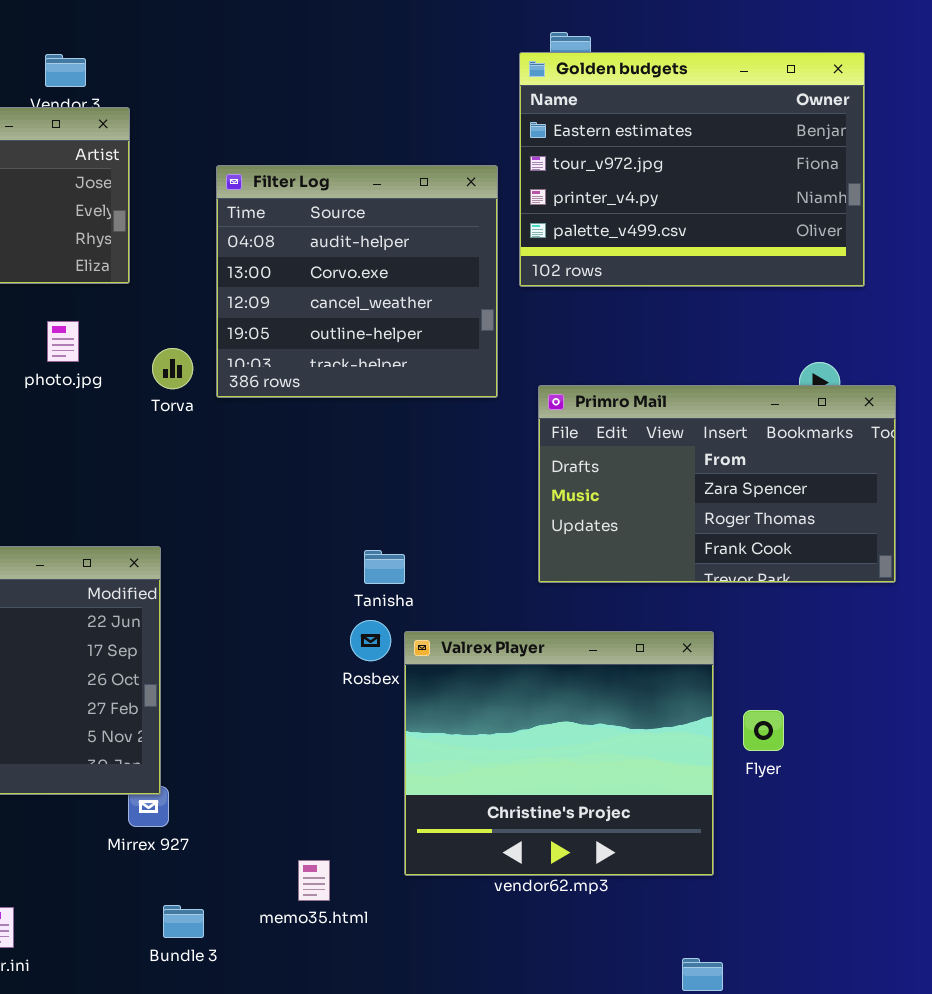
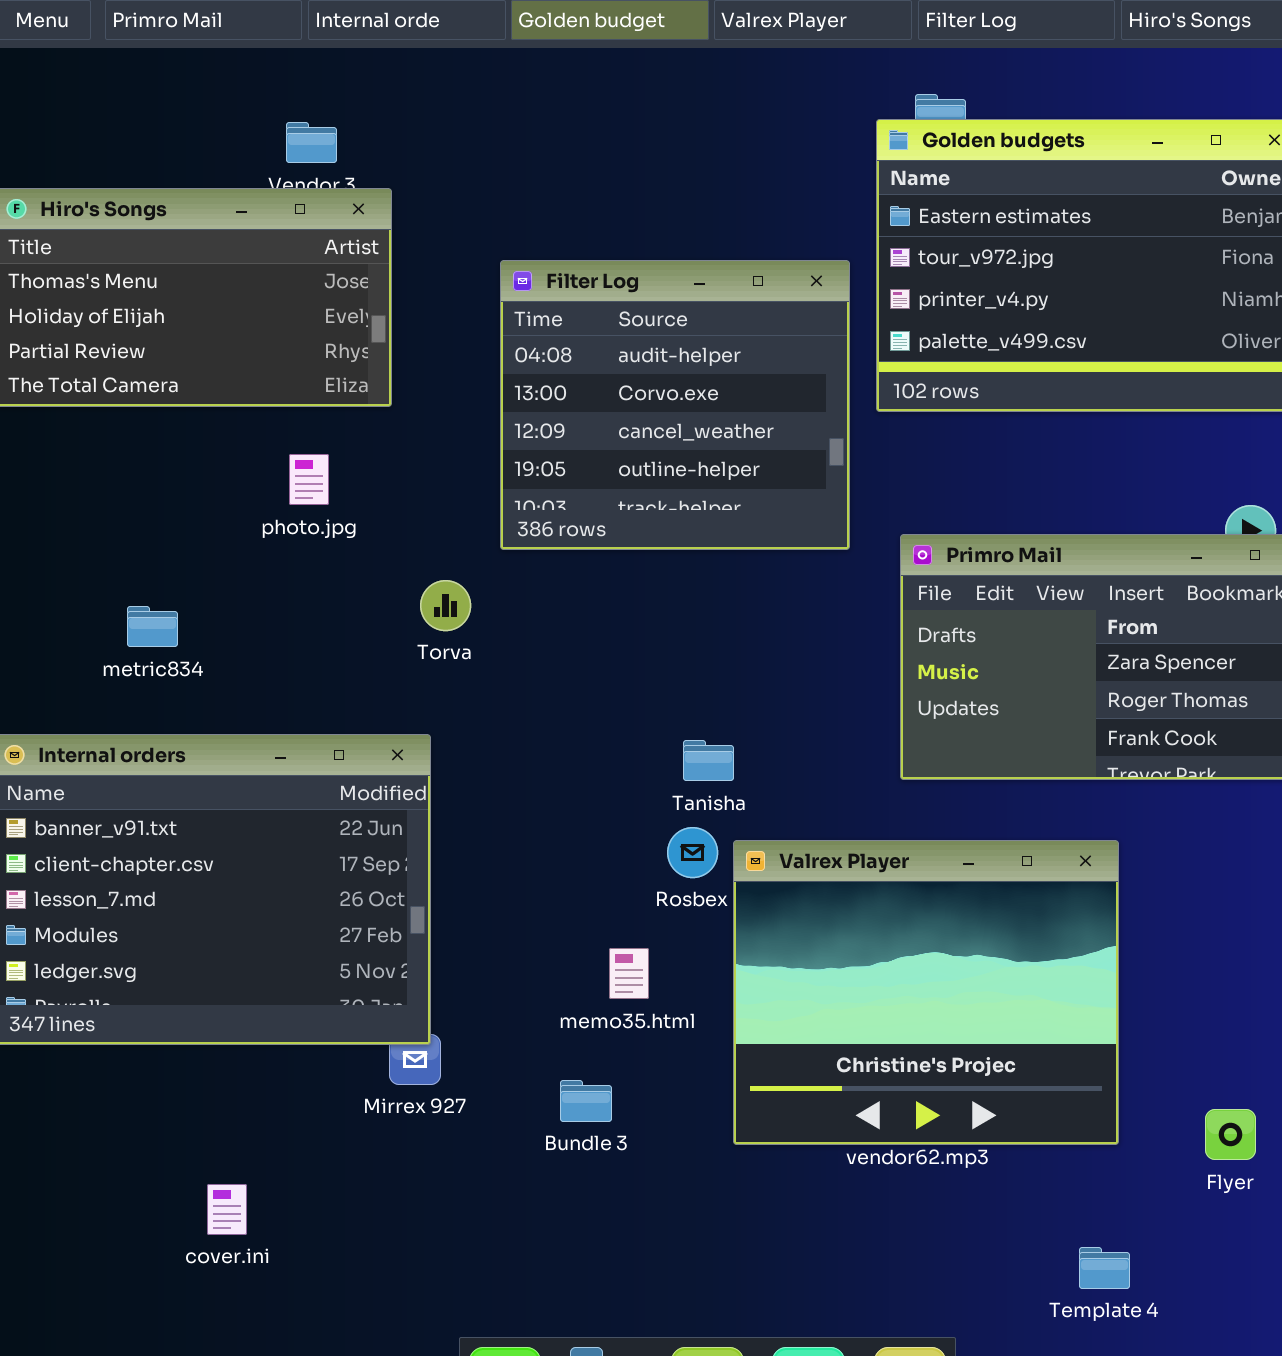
Torva: [152,348,193,389] -> [420,580,471,631], moved
Flyer: [743,710,784,751] -> [1205,1109,1256,1160], moved
memo35.html: [298,860,330,901] -> [609,948,649,999], moved
Bundle 3: [163,905,204,938] -> [560,1080,612,1122], moved

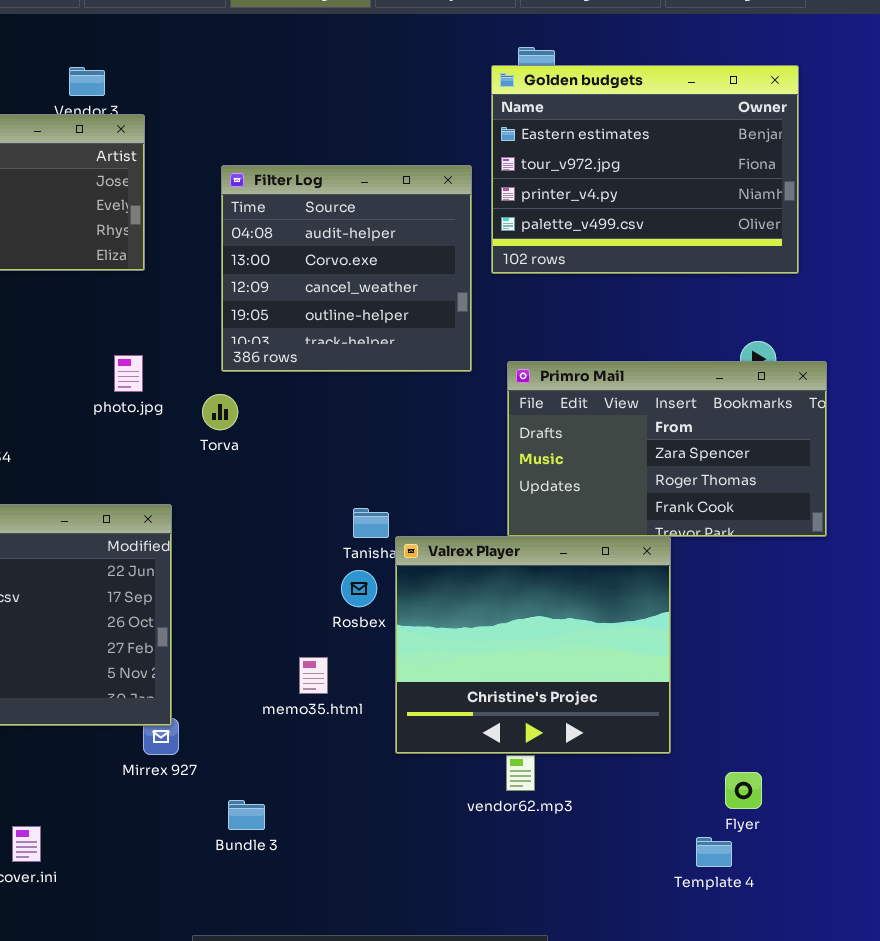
photo.jpg: [289,454,329,505] -> [114,355,143,392], moved
Torva: [420,580,471,631] -> [202,394,238,430], moved
Valrex Player: [733,840,1119,1145] -> [395,536,671,754], moved
Bundle 3: [560,1080,612,1122] -> [228,800,265,830], moved
Template 4: [1079,1247,1130,1289] -> [696,837,732,867], moved

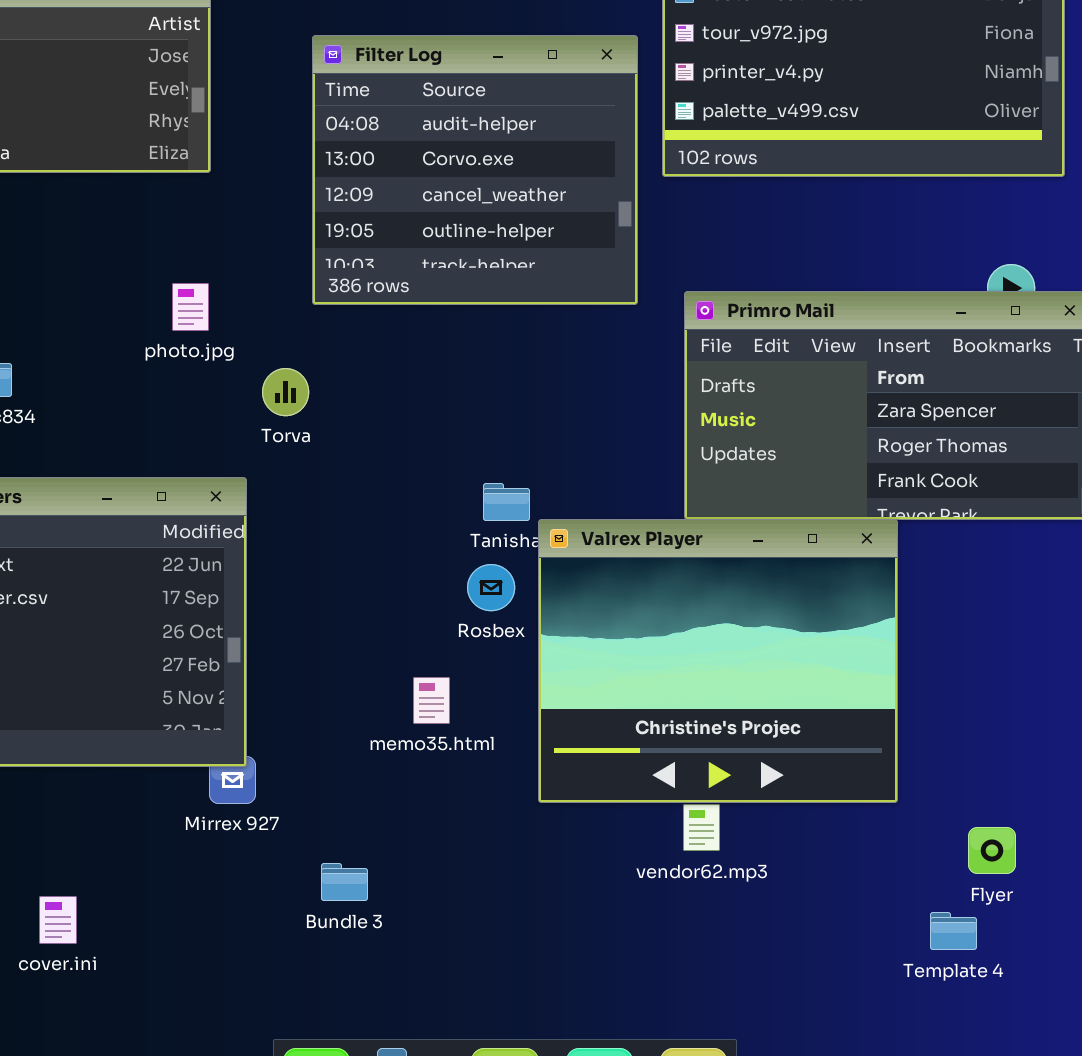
Torva: [202,394,238,430] -> [262,368,309,416], moved

